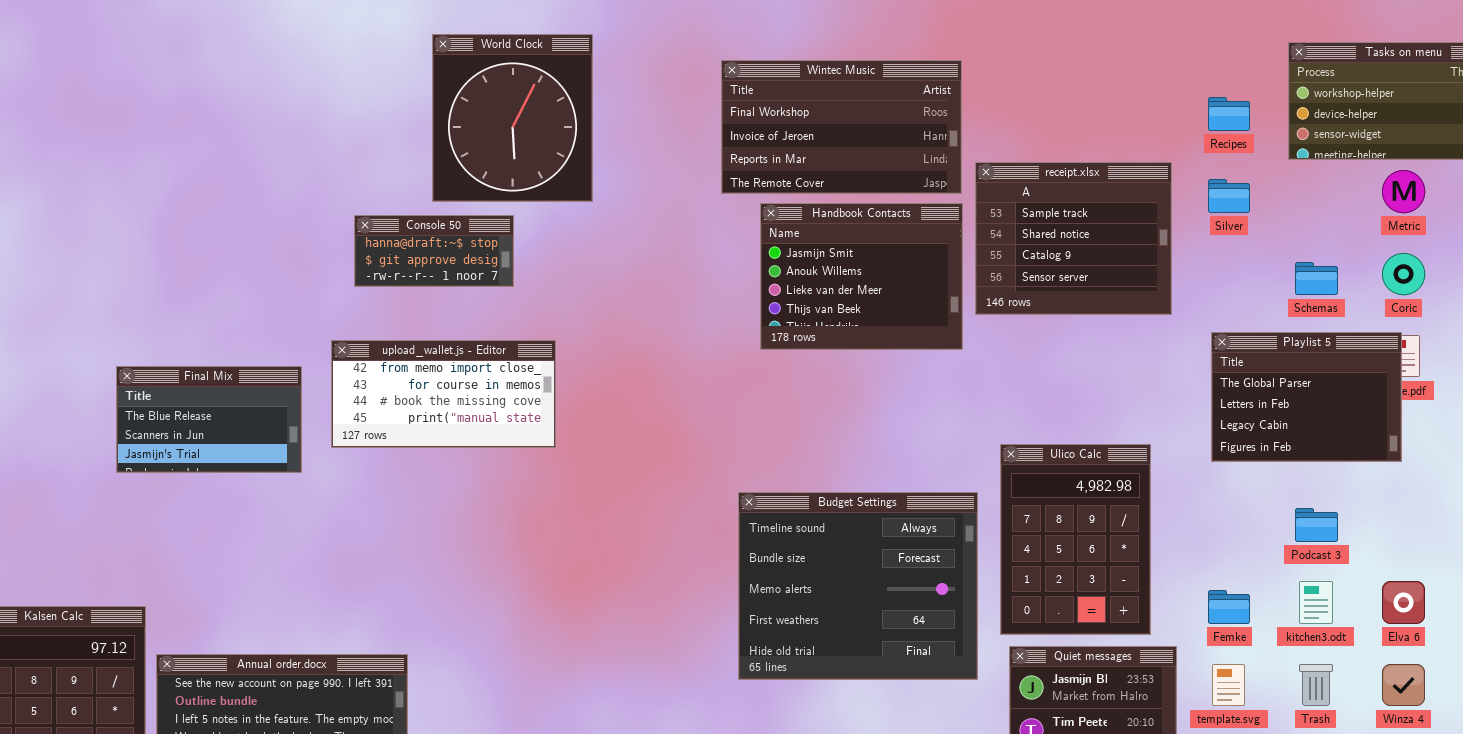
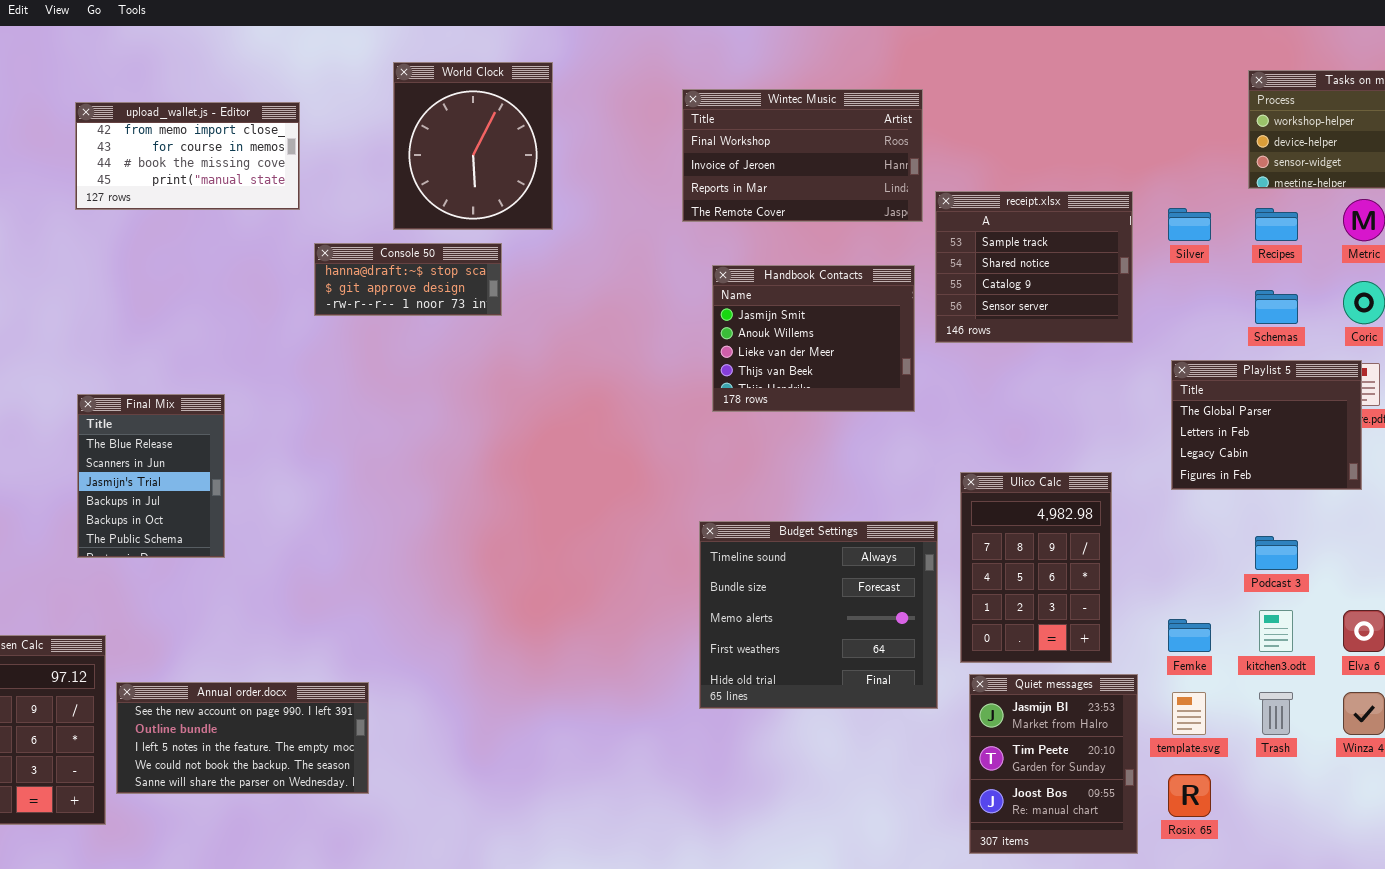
Recipes: [1208,97,1250,131] -> [1255,208,1298,241], moved
Handbook Contacts: [760,203,963,350] -> [712,265,915,412], moved
Console 50: [354,215,514,287] -> [314,243,502,316], resized
upload_wallet.js - Editor: [331,340,556,448] -> [75,102,300,210], moved
Final Mix: [116,366,302,473] -> [77,394,225,558], resized

